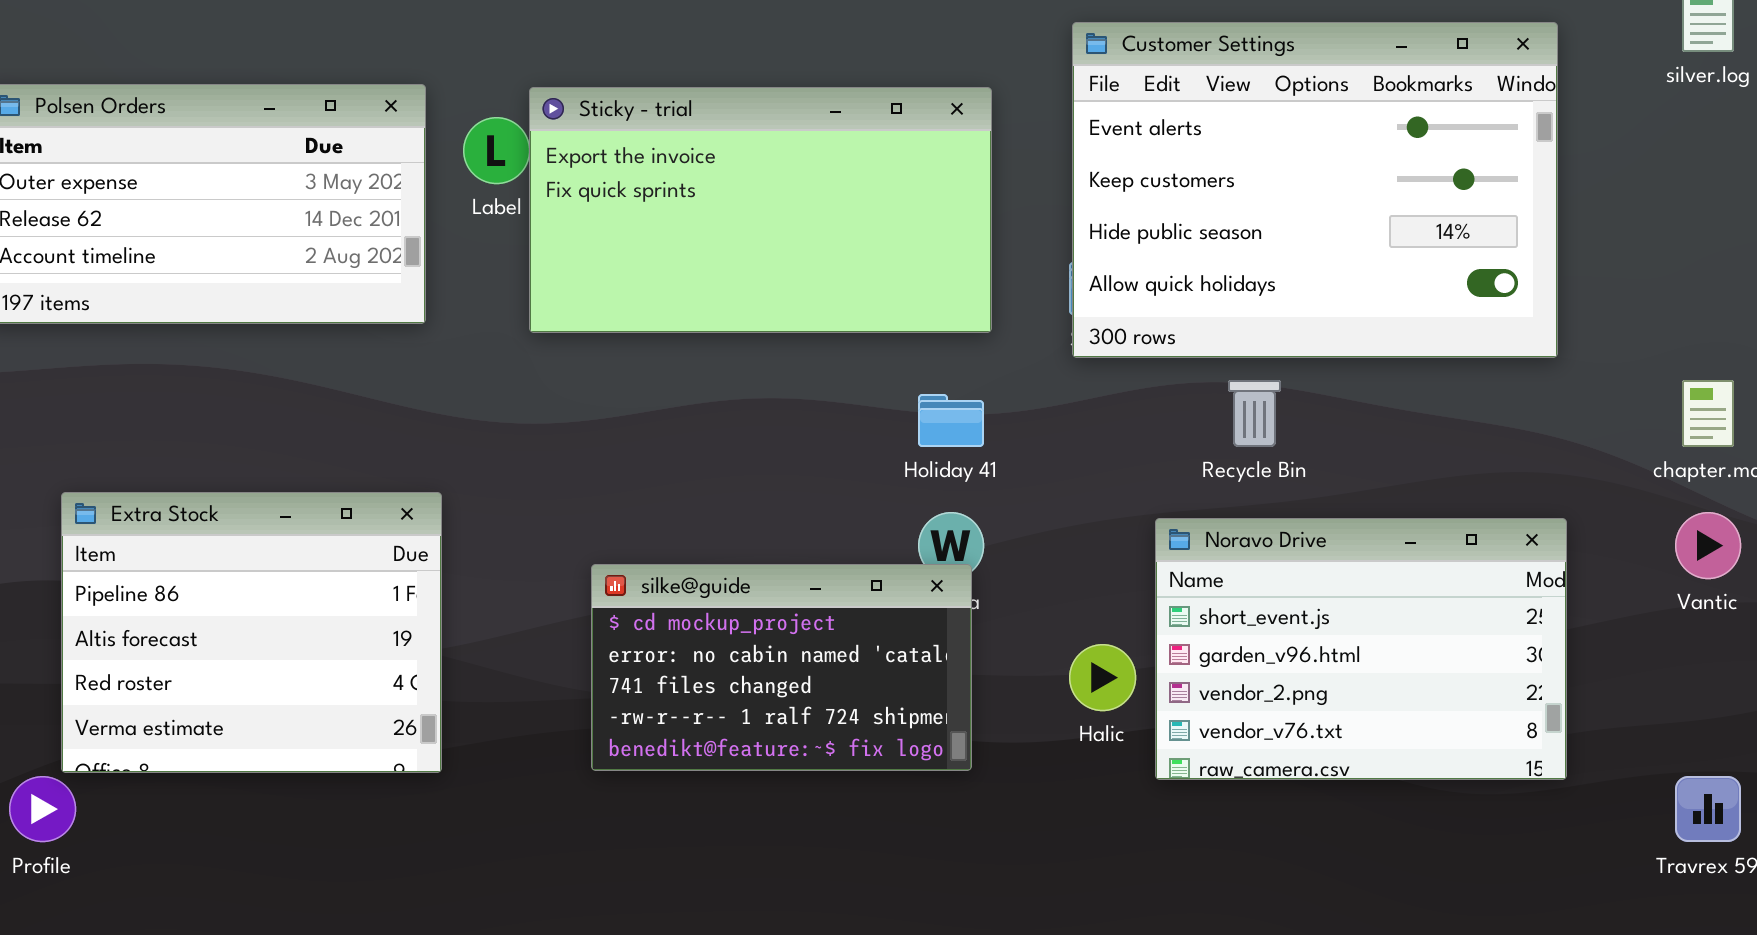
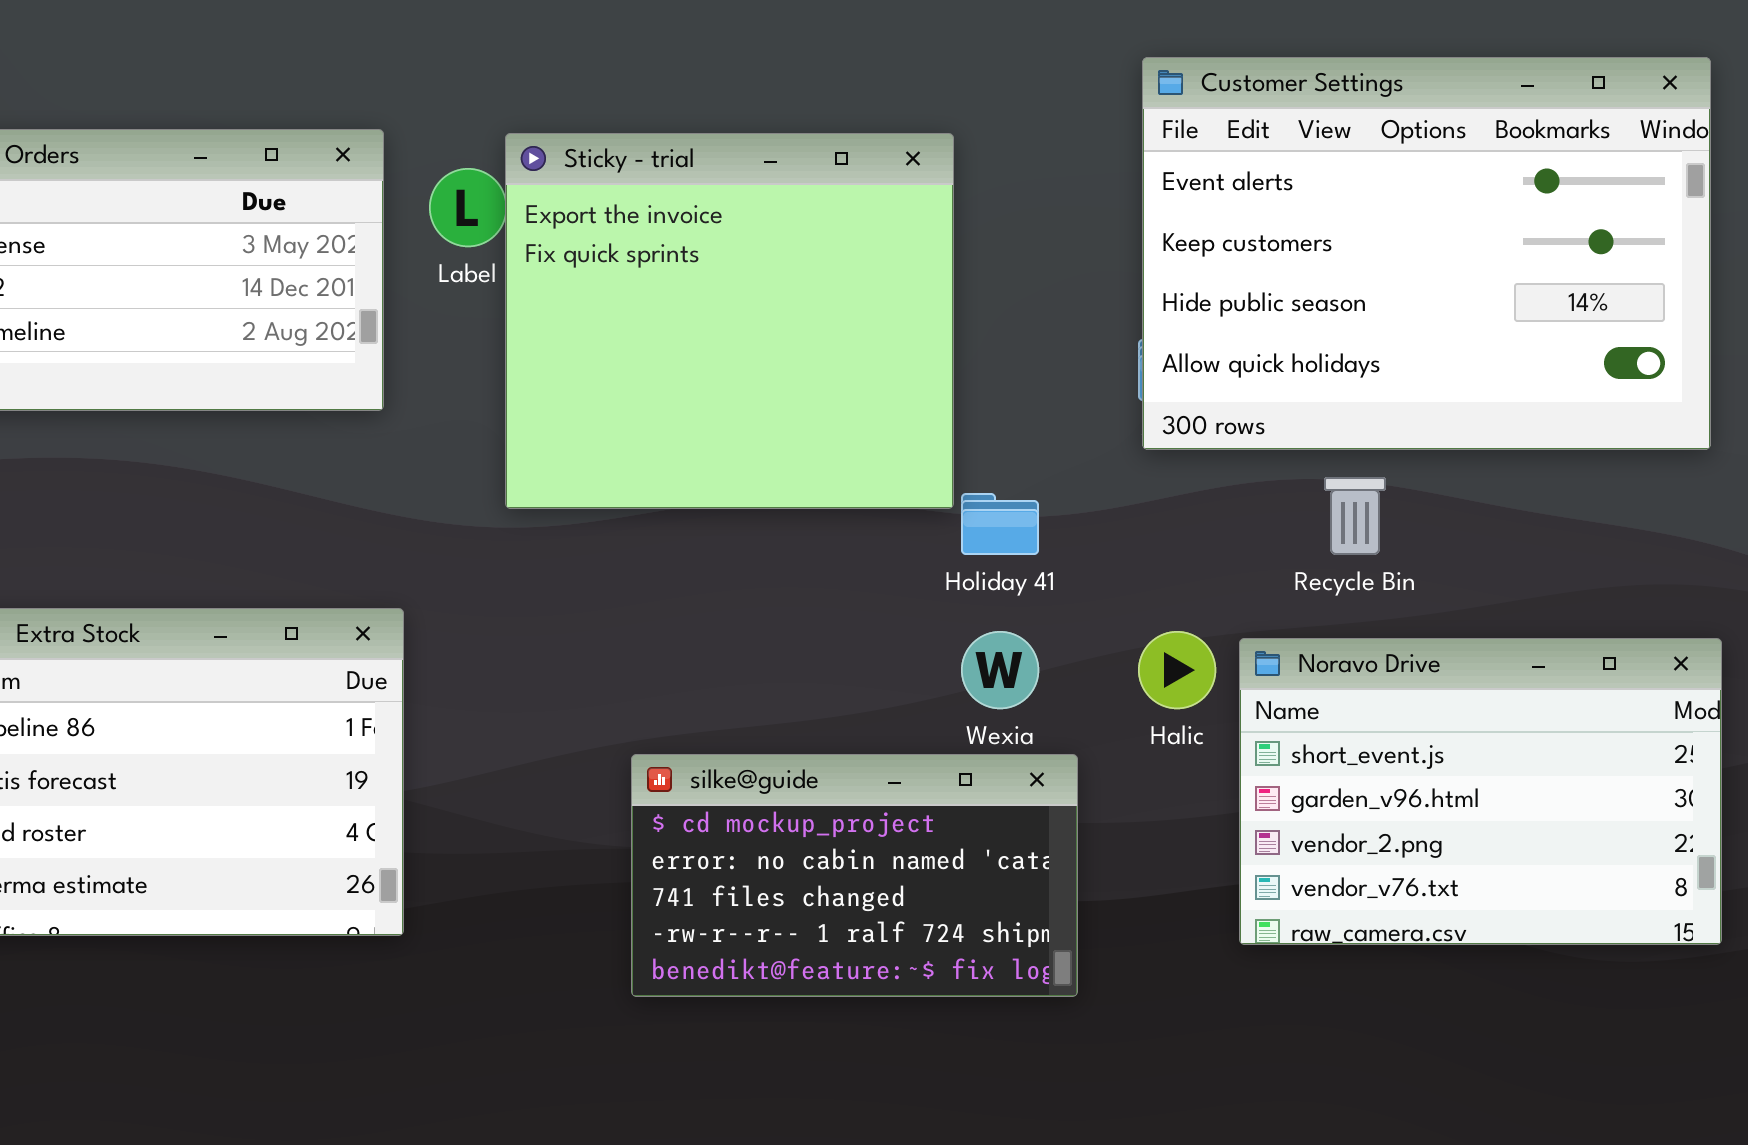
Sticky - trial: [529,87,992,333] -> [505,133,954,509], resized
silke@guide: [591,564,972,771] -> [631,754,1078,997], moved
Halic: [1069,644,1136,711] -> [1138,631,1216,709], moved

